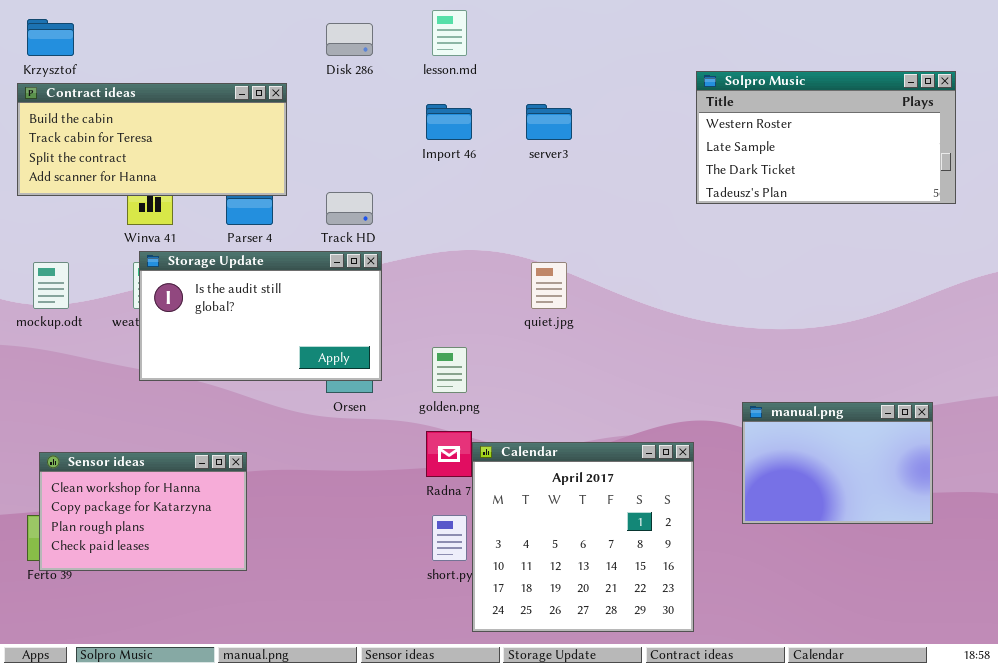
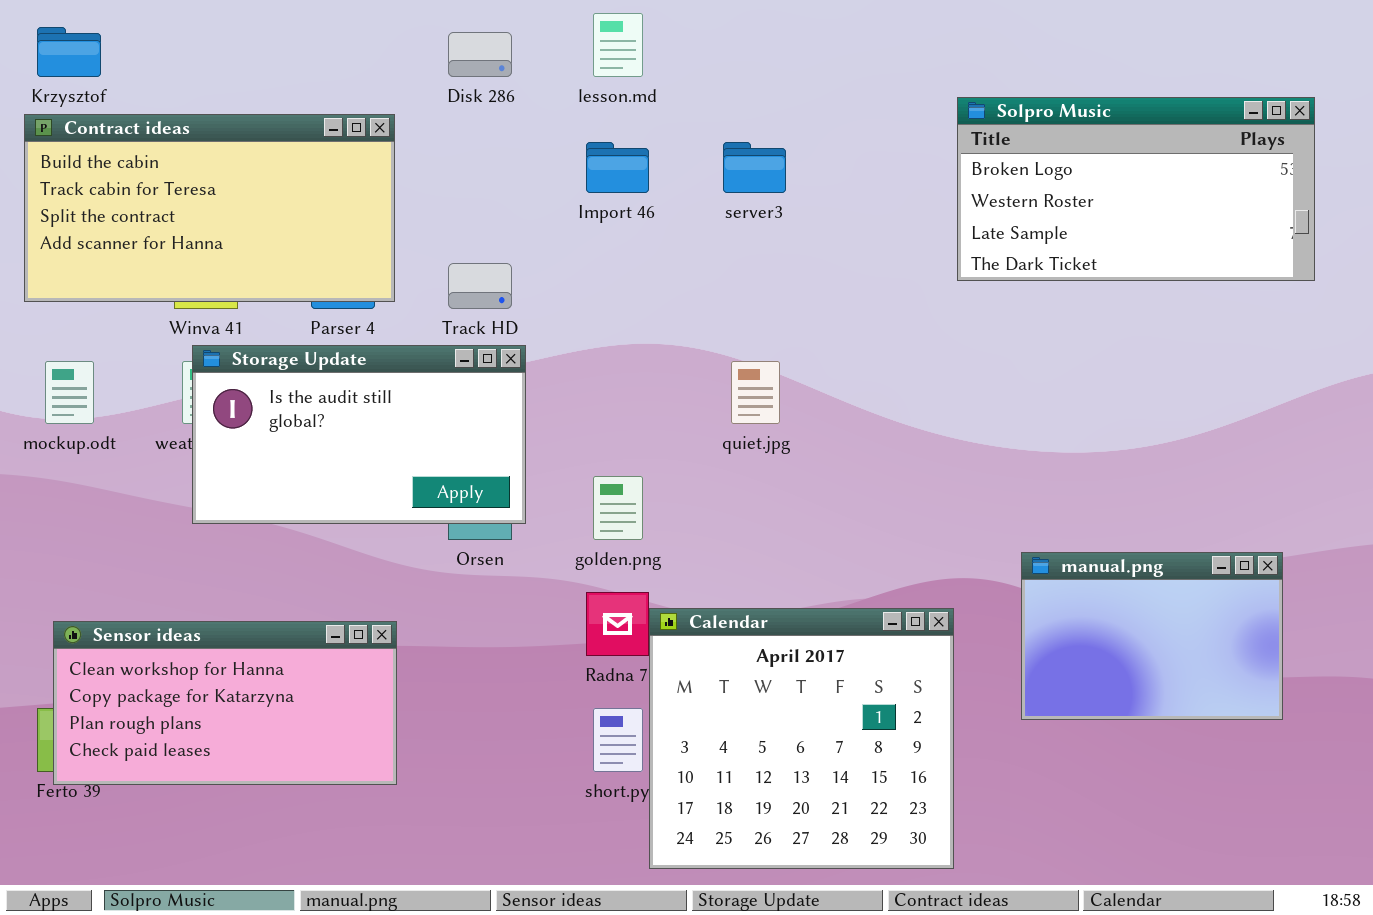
Solpro Music: [696,71,956,204] -> [957,97,1315,281], scrolled up 1 row
Contract ideas: [17,83,287,196] -> [24,114,395,302], resized
Sensor ideas: [39,452,247,571] -> [53,621,397,785], resized

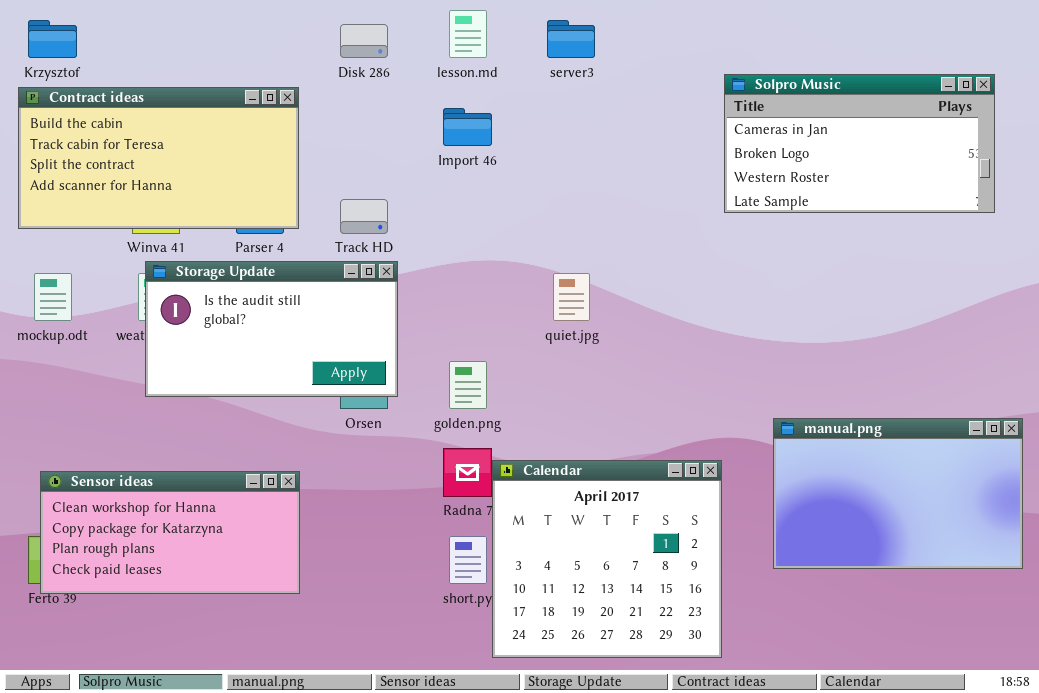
Solpro Music: [957,97,1315,281] -> [724,74,995,213], scrolled up 1 row
server3: [723,142,786,193] -> [547,20,595,58], moved
manual.png: [1021,552,1283,720] -> [773,418,1023,569], resized

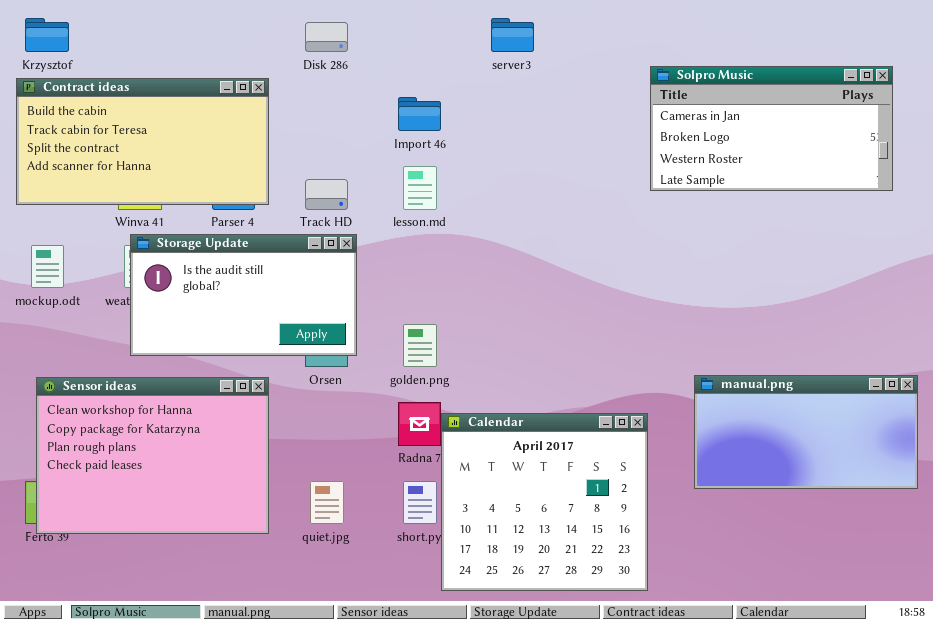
lesson.md: [449,10,487,58] -> [403,166,437,210], moved
quiet.jpg: [553,273,590,321] -> [310,481,344,524], moved
manual.png: [773,418,1023,569] -> [694,375,918,489], resized
Sensor ideas: [40,471,300,594] -> [36,377,269,534], resized

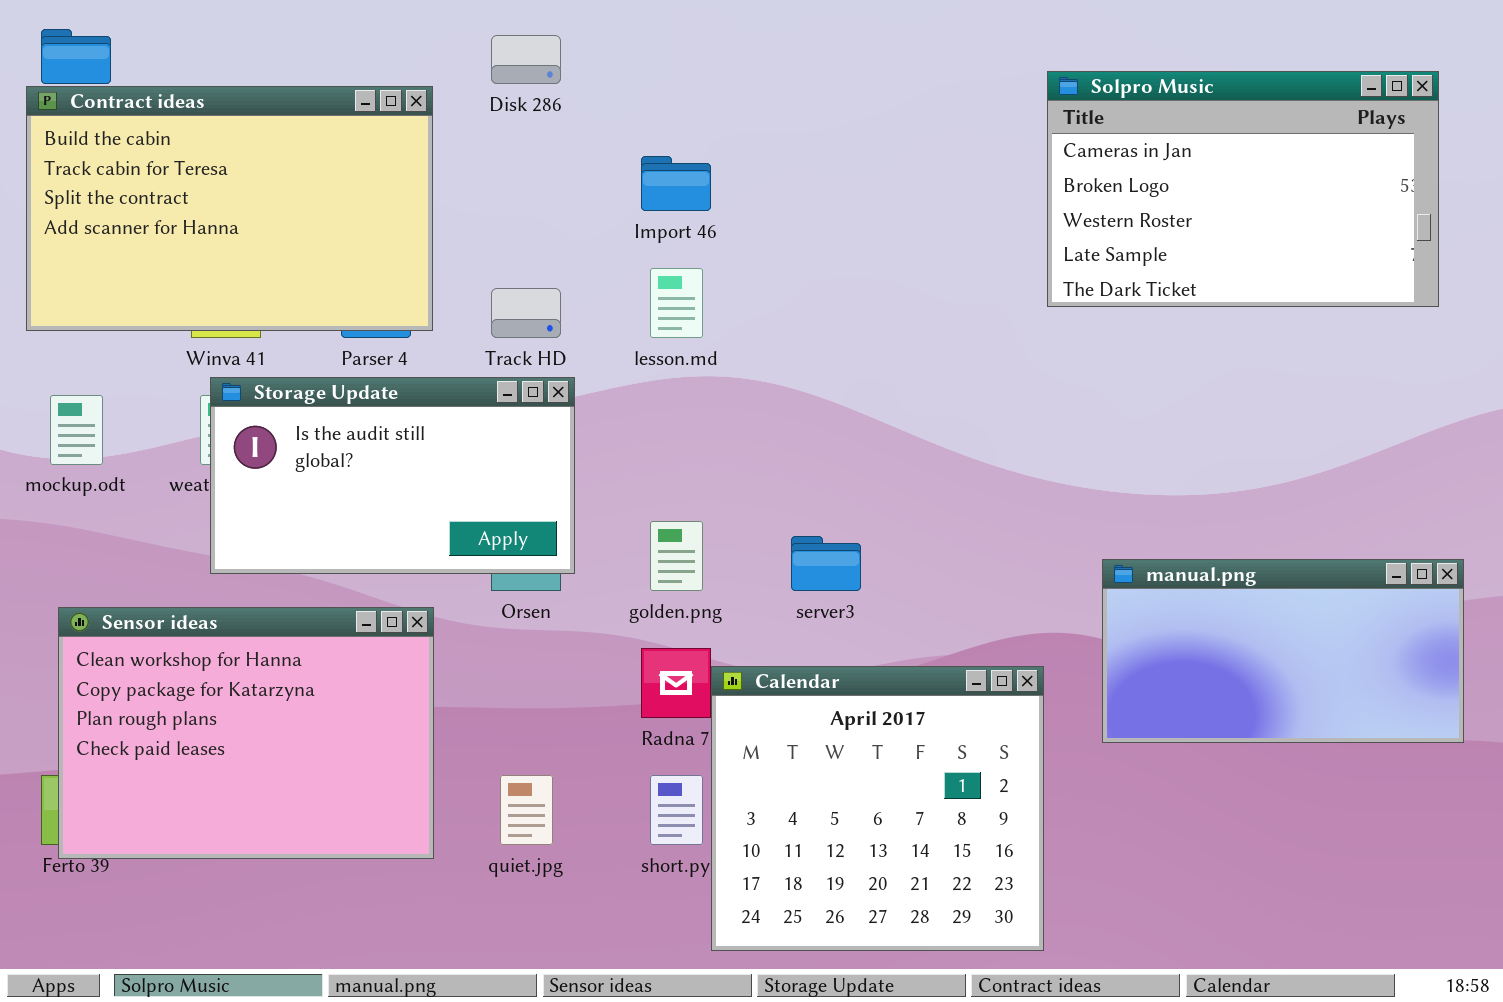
server3: [491,18,534,52] -> [791,536,861,591], moved
Solpro Music: [650,66,893,191] -> [1047,71,1439,307], resized
Contract ideas: [16,78,269,205] -> [26,86,433,331], resized
manual.png: [694,375,918,489] -> [1102,559,1464,743], moved

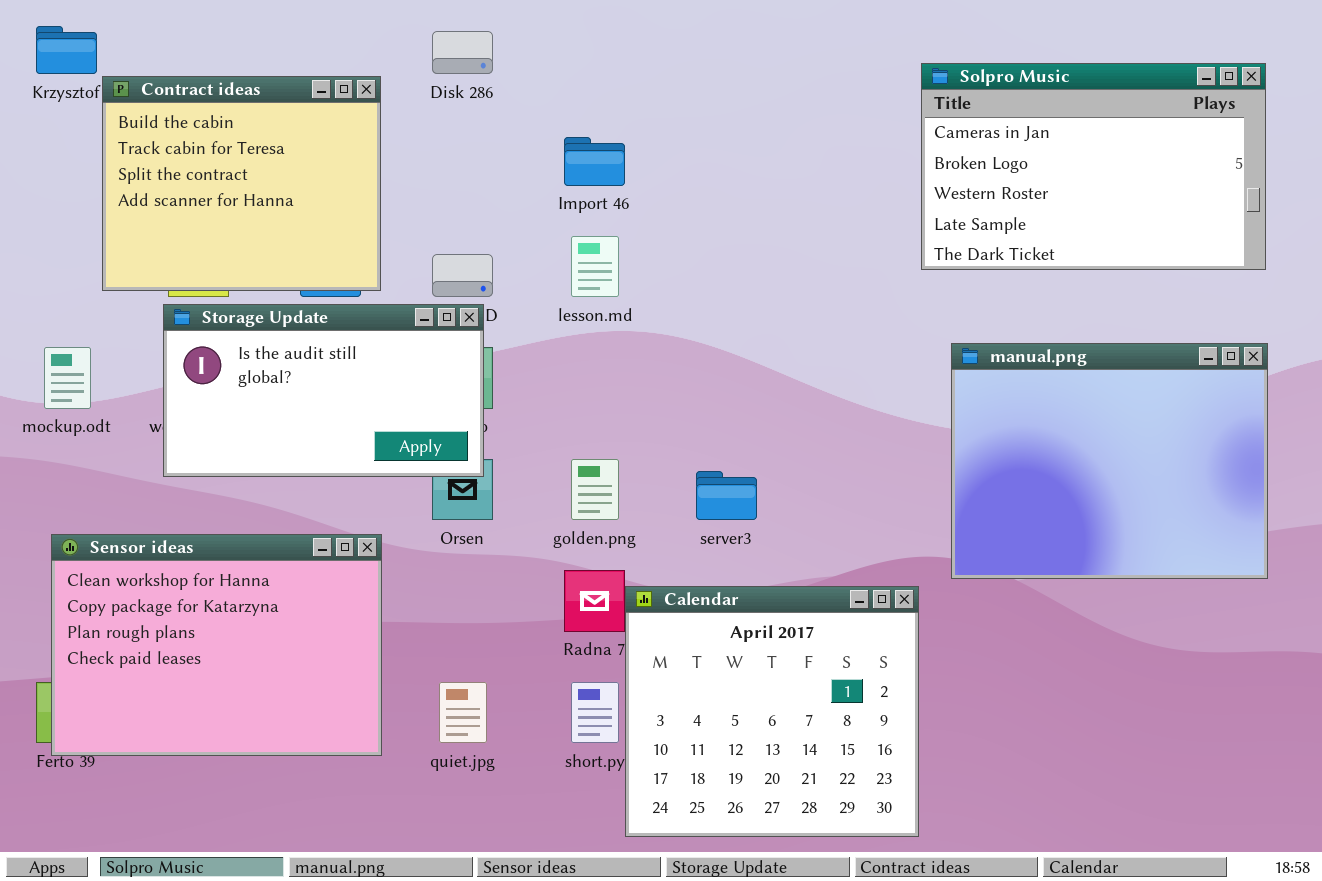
Contract ideas: [26,86,433,331] -> [102,76,381,291], resized
Storage Update: [210,377,575,574] -> [163,304,484,477], moved
manual.png: [1102,559,1464,743] -> [951,343,1268,579], moved, resized

